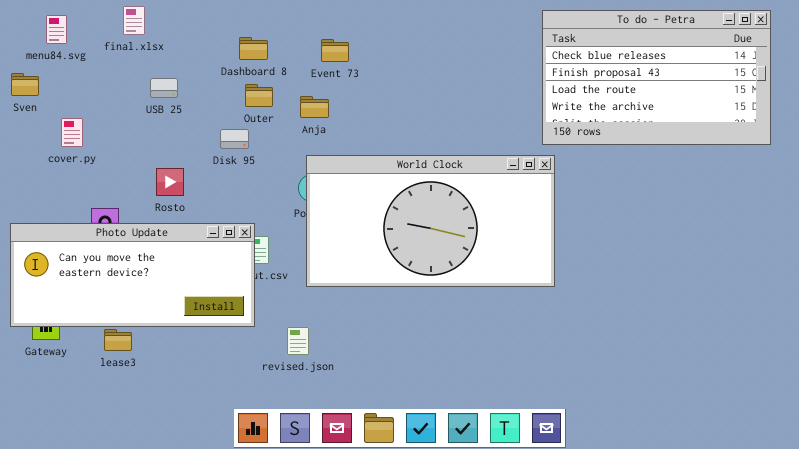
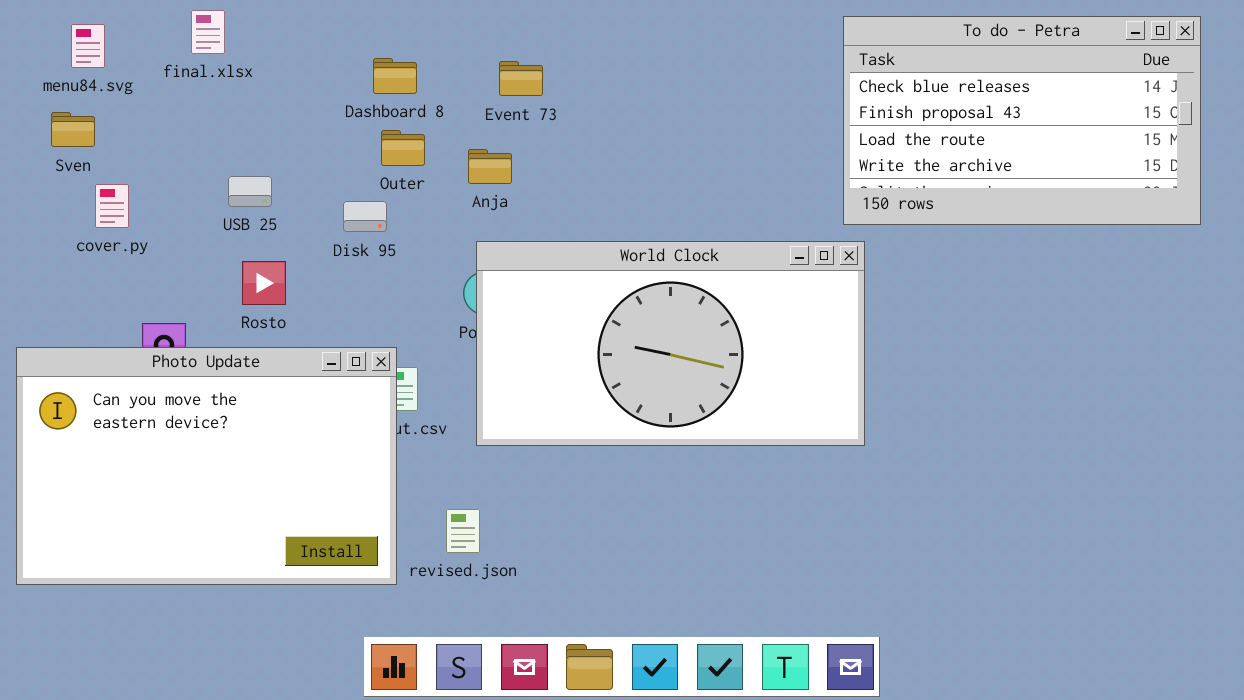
Sven: [11,73,39,96] -> [51,112,95,147], moved
USB 25: [150,78,178,98] -> [228,176,272,207], moved
Photo Update: [10,223,255,327] -> [16,347,397,585], resized

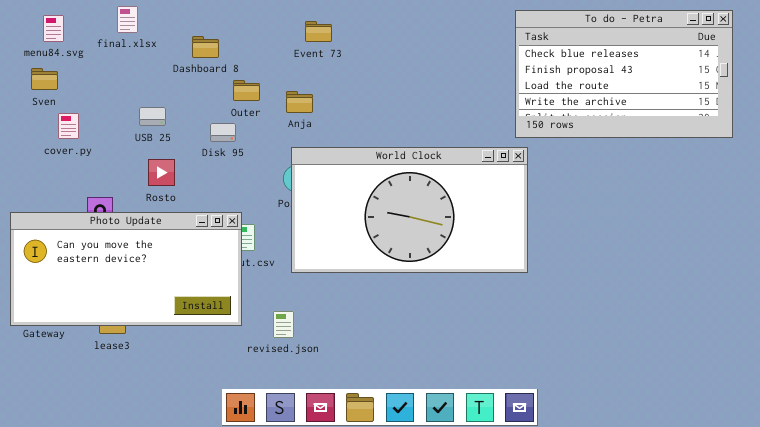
Dashboard 8: [373,58,417,94] -> [192,36,219,58], moved
Event 73: [499,61,543,96] -> [305,21,332,42], moved
Photo Update: [16,347,397,585] -> [10,212,242,326], resized

